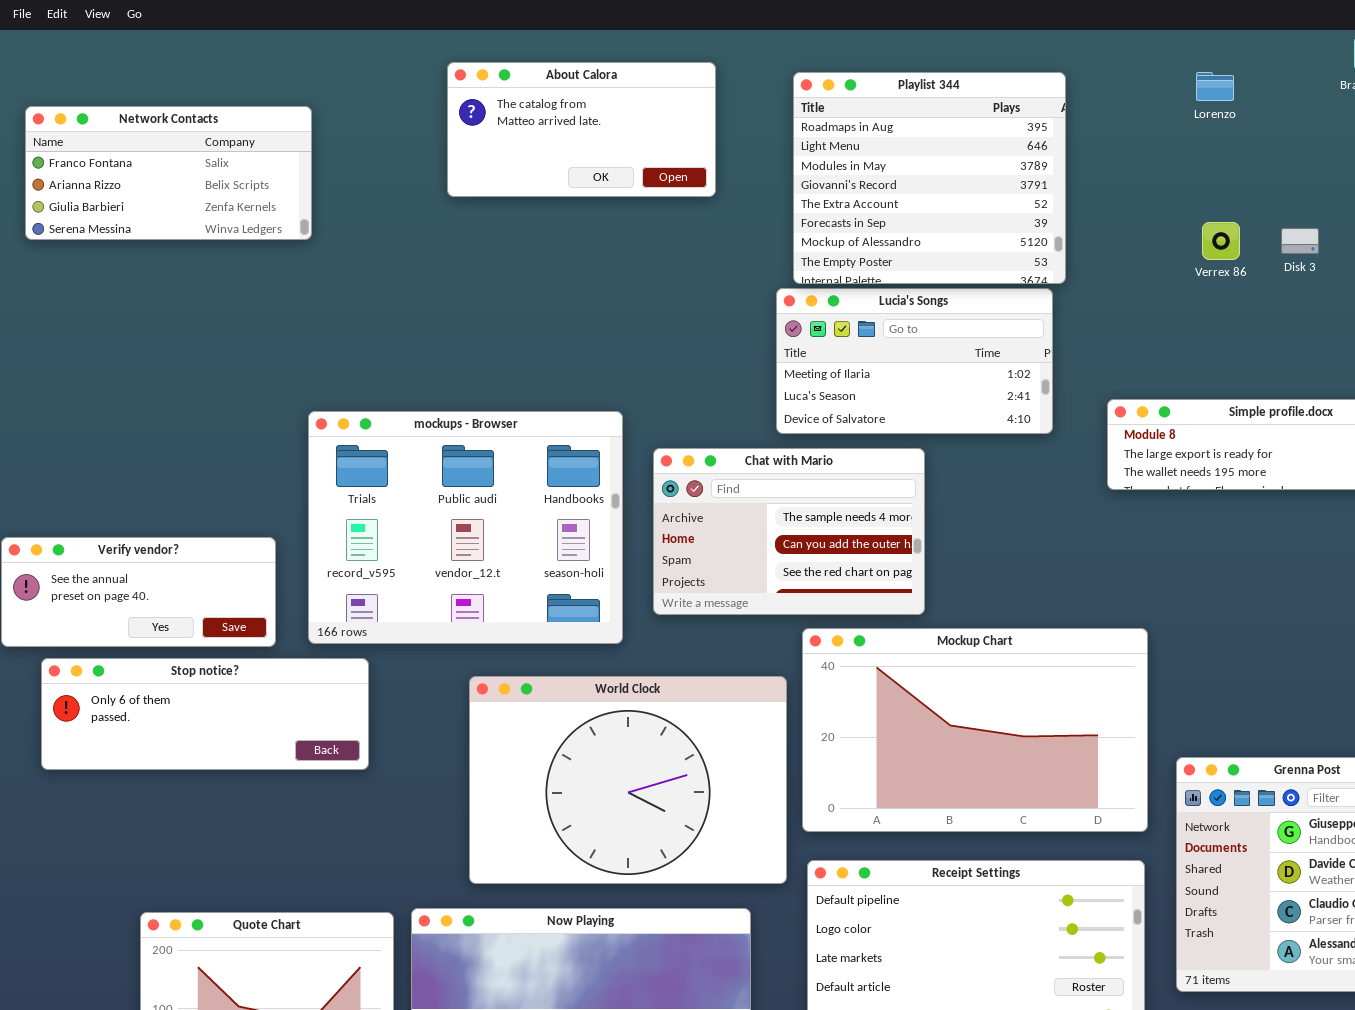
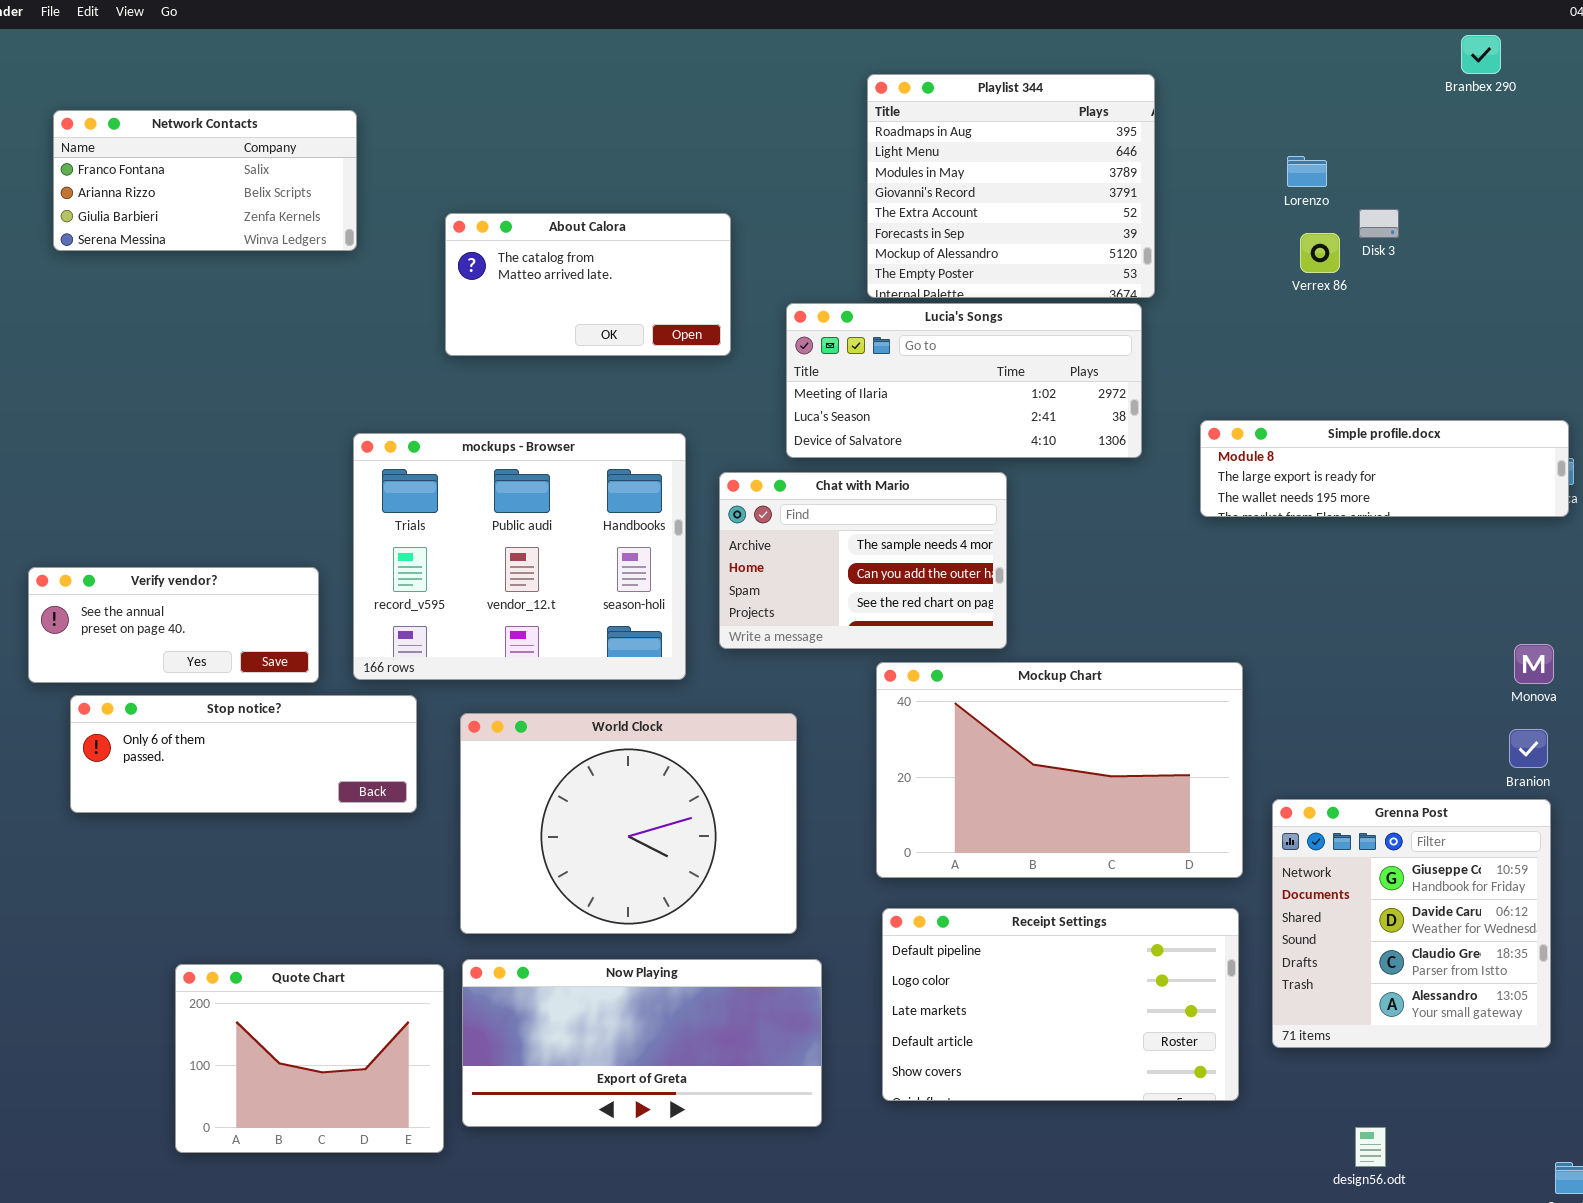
About Calora: [447,62,716,197] -> [445,213,731,356], moved
Lorenzo: [1196,72,1234,101] -> [1287,156,1327,187], moved
Disk 3: [1281,228,1319,254] -> [1359,209,1399,238], moved
Lucia's Songs: [776,288,1053,434] -> [786,303,1142,458], resized
World Clock: [469,676,787,884] -> [460,713,797,934], moved

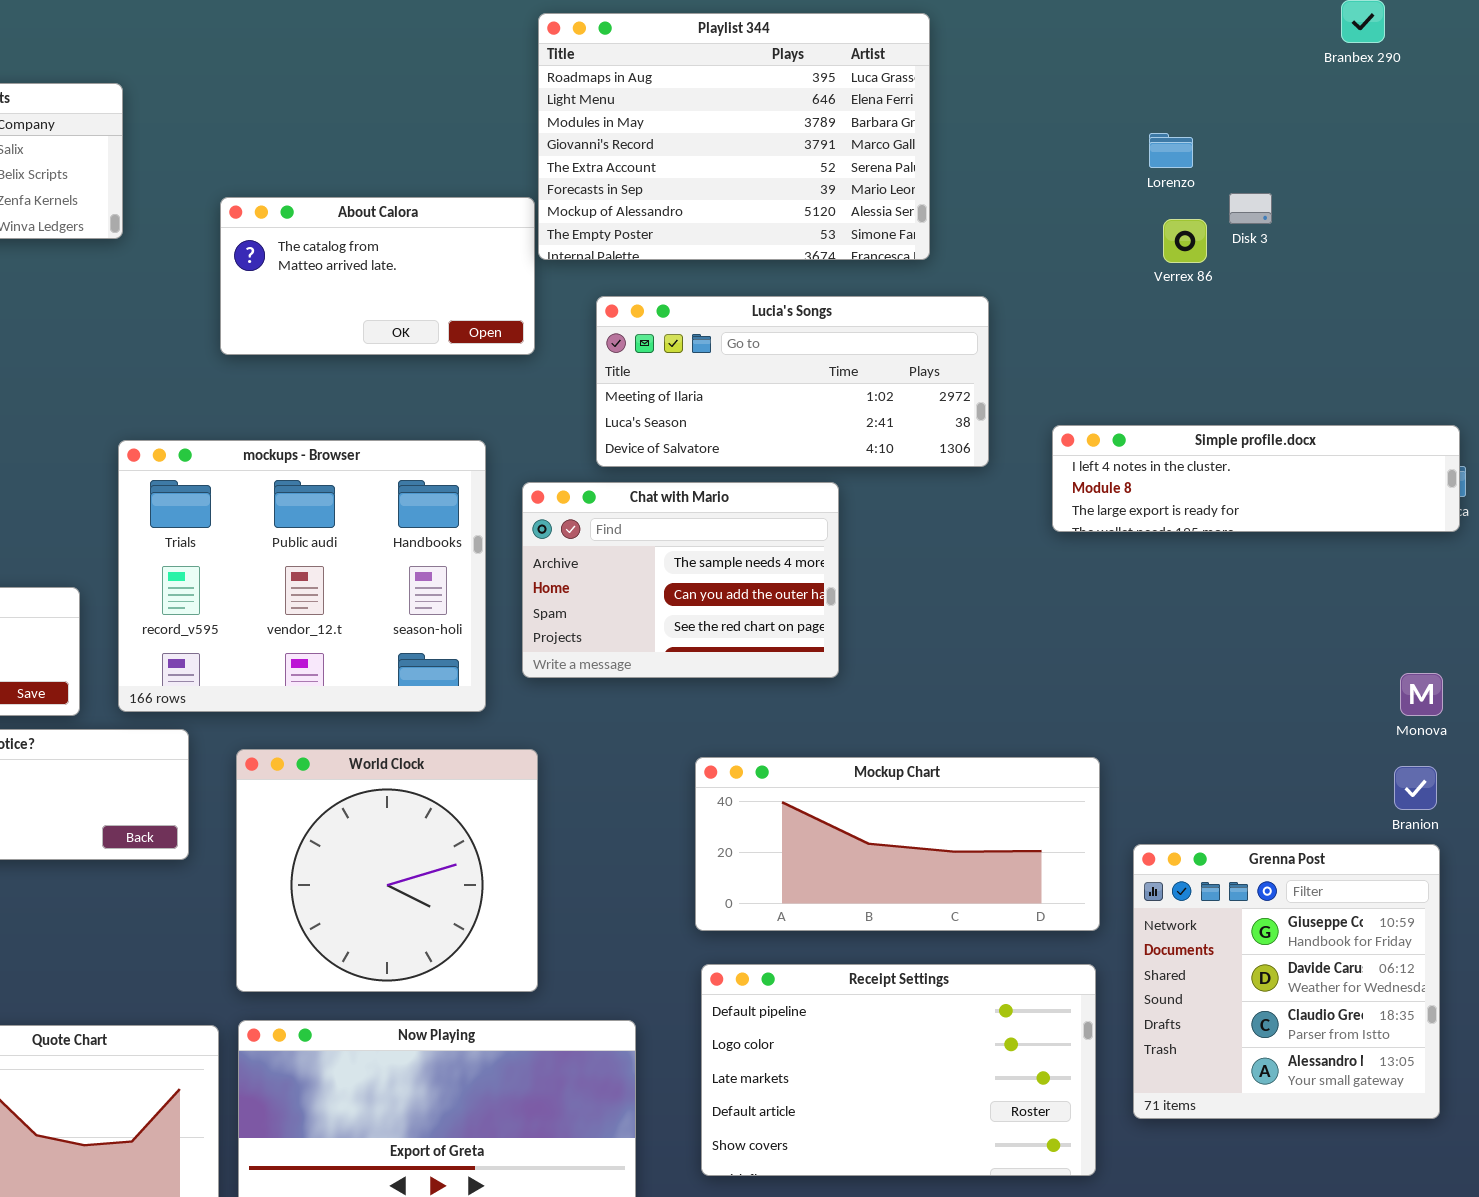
Playlist 344: [867,74,1155,298] -> [538,13,930,260], moved, resized
Simple profile.docx: [1200,420,1569,517] -> [1052,425,1460,532], scrolled up 1 row
Mockup Chart: [876,662,1243,878] -> [695,757,1100,931], resized
World Clock: [460,713,797,934] -> [236,749,538,992], resized

